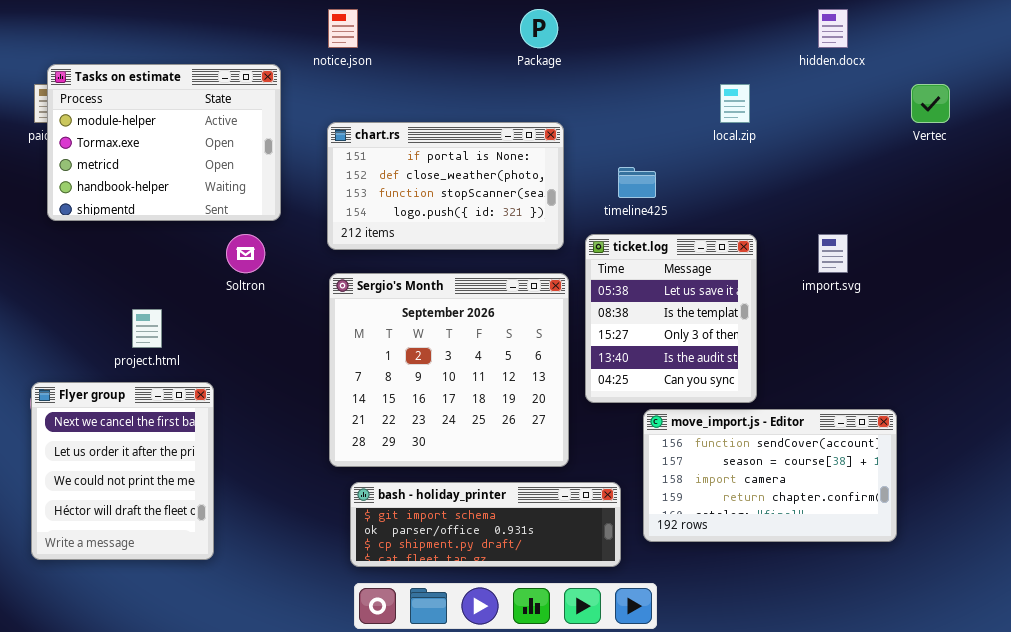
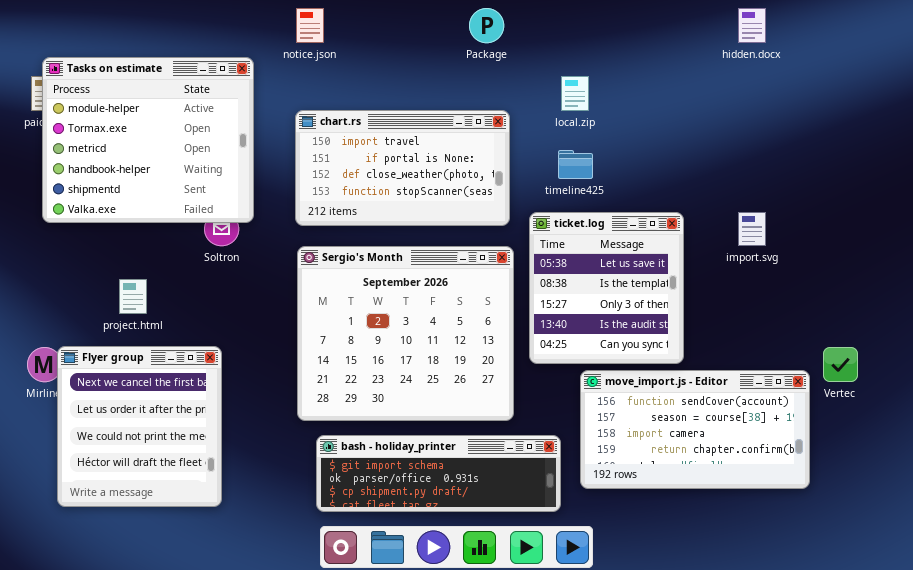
Tasks on estimate: [47,64,281,221] -> [42,57,254,223], resized
local.zip: [720,84,750,123] -> [561,76,589,111], moved
Vertec: [911,84,950,123] -> [823,347,858,382], moved
chart.rs: [327,122,564,250] -> [295,110,510,226], scrolled up 1 row
Flyer group: [31,382,214,560] -> [57,346,222,507], moved

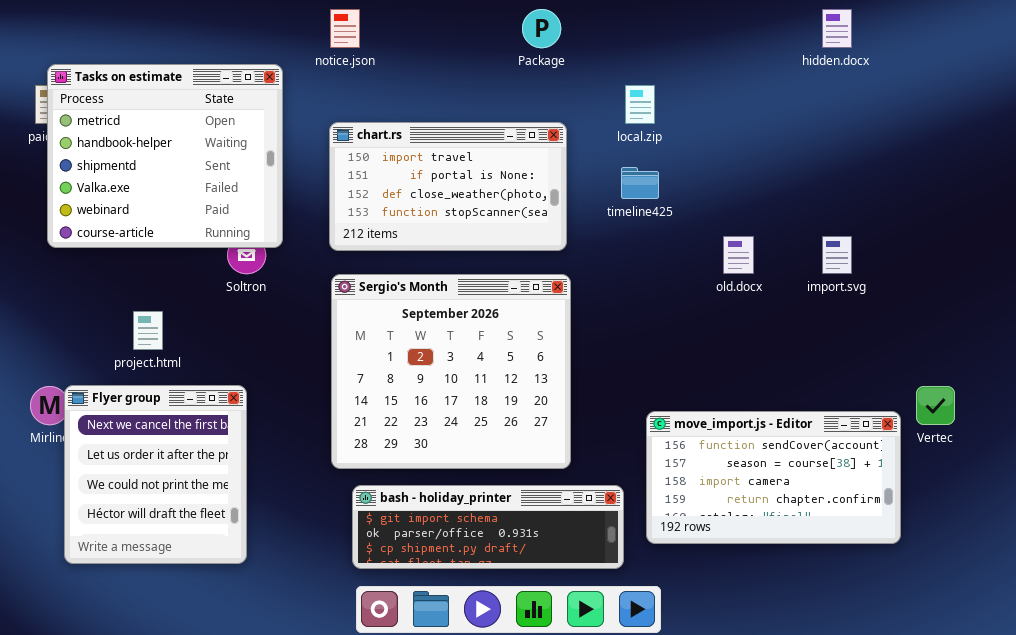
Tasks on estimate: [42,57,254,223] -> [47,64,283,248], scrolled down 2 rows
ticket.log: [529,212,684,364] -> none, closed

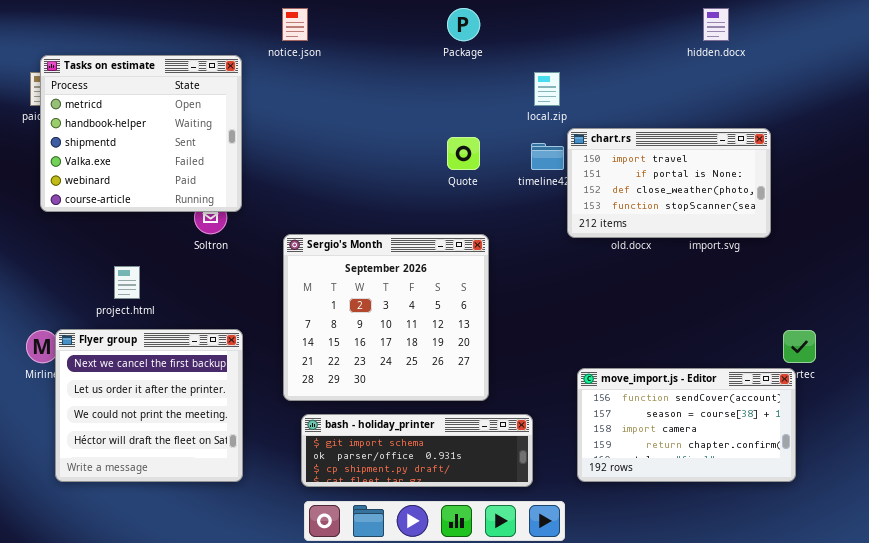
chart.rs: [329,122,567,251] -> [567,128,771,238], moved
Flyer group: [64,385,247,564] -> [55,329,243,482], resized
move_import.js - Editor: [646,411,901,544] -> [577,368,796,482], moved

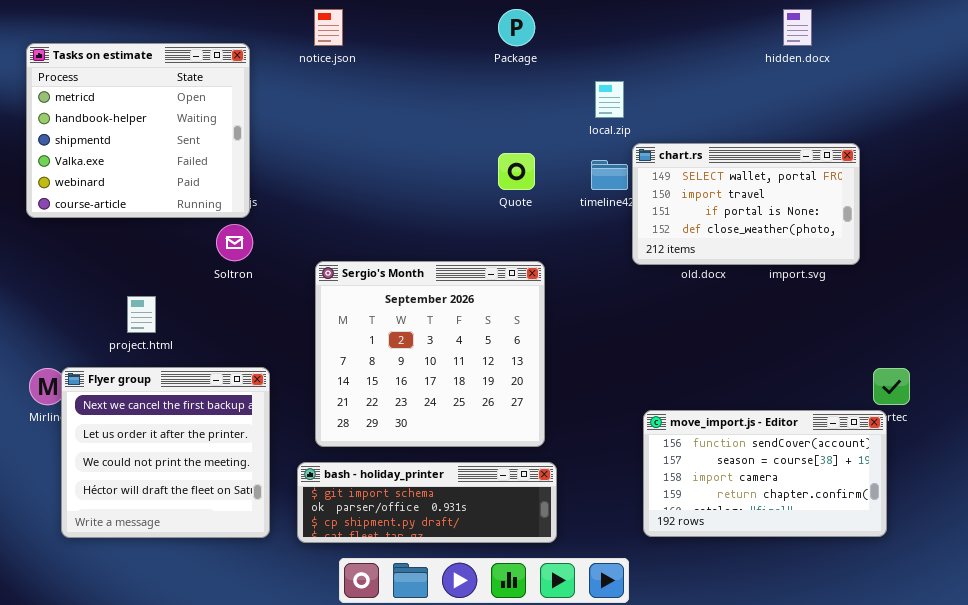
Tasks on estimate: [40,55,242,212] -> [26,43,250,218], moved
chart.rs: [567,128,771,238] -> [632,143,860,265], scrolled up 1 row
bash - holiday_printer: [301,414,533,487] -> [297,462,557,543], moved

